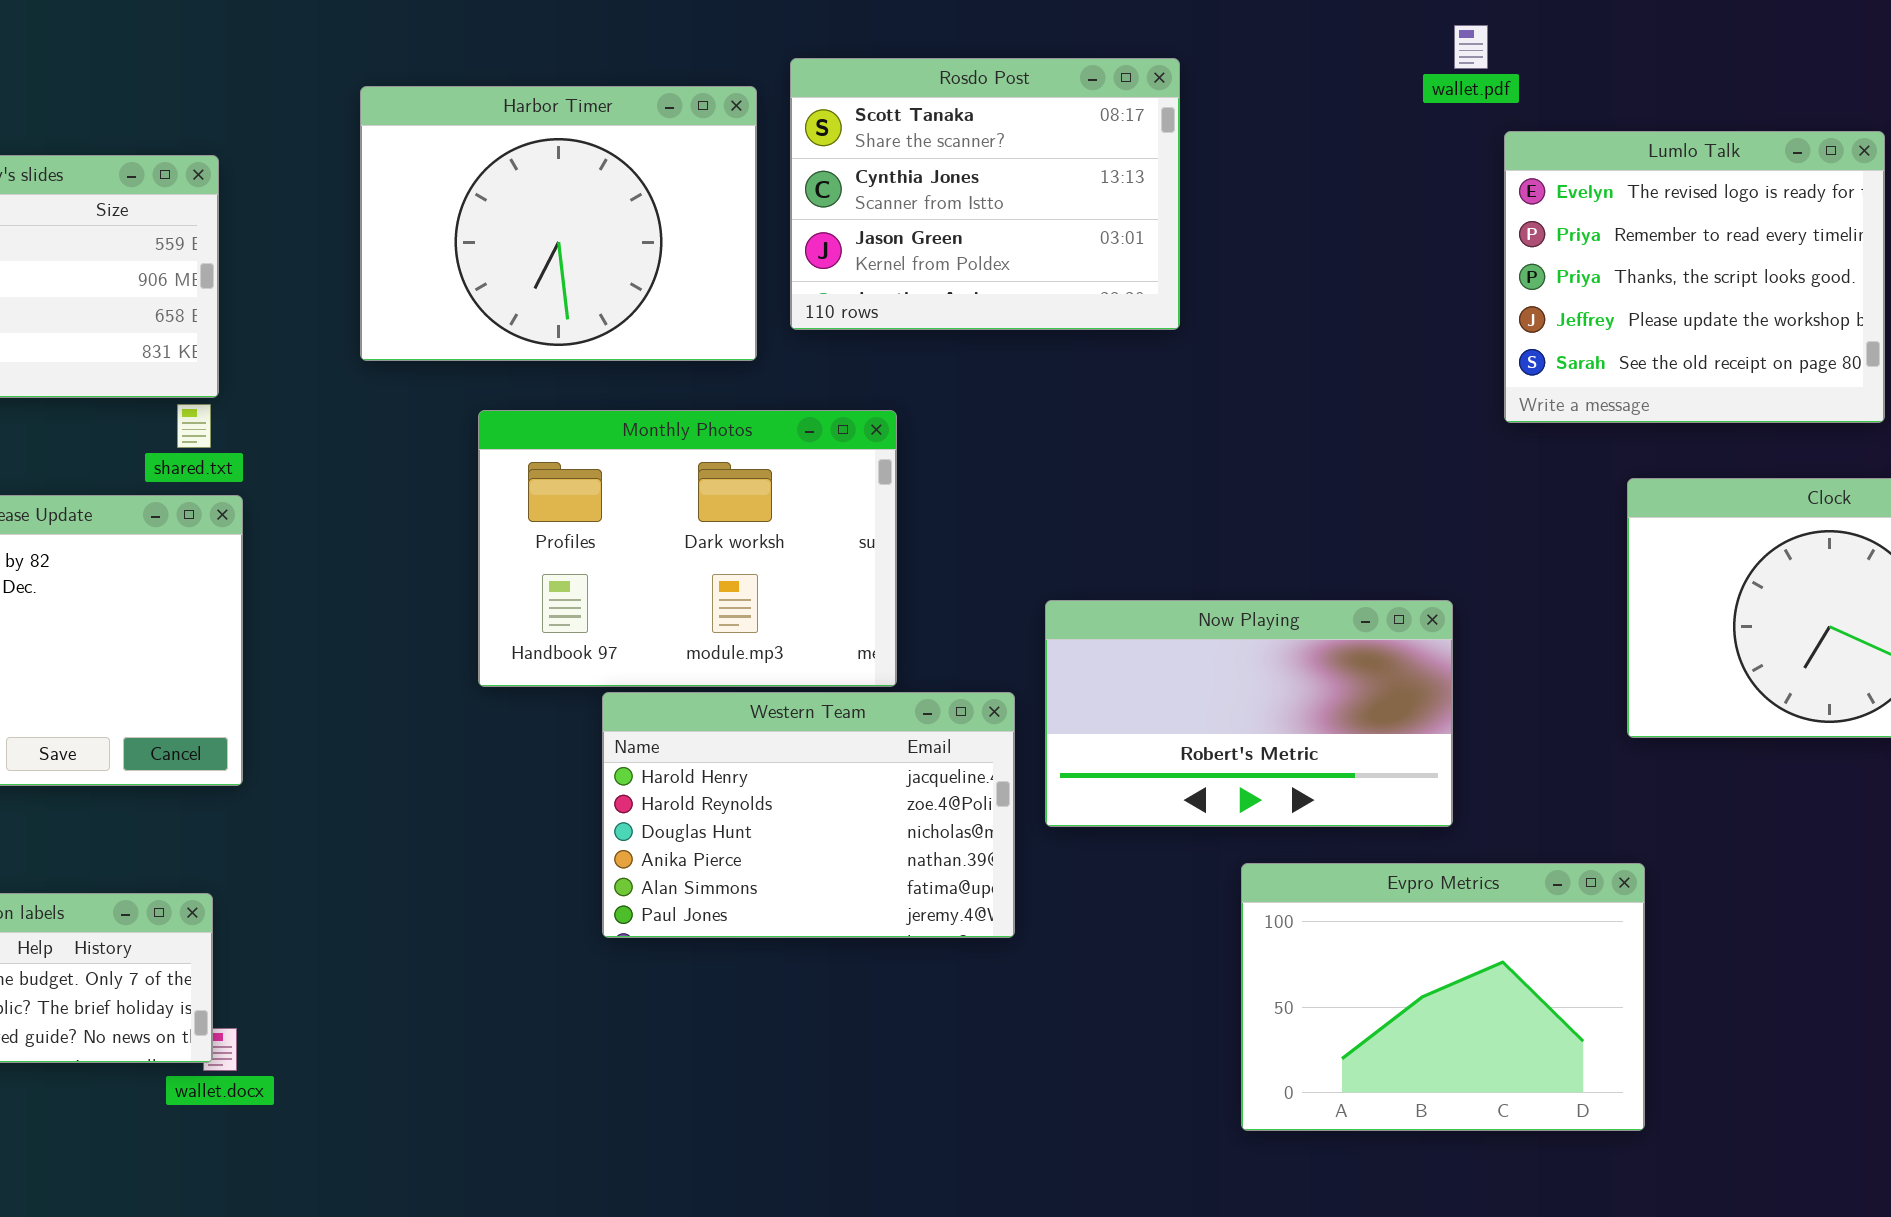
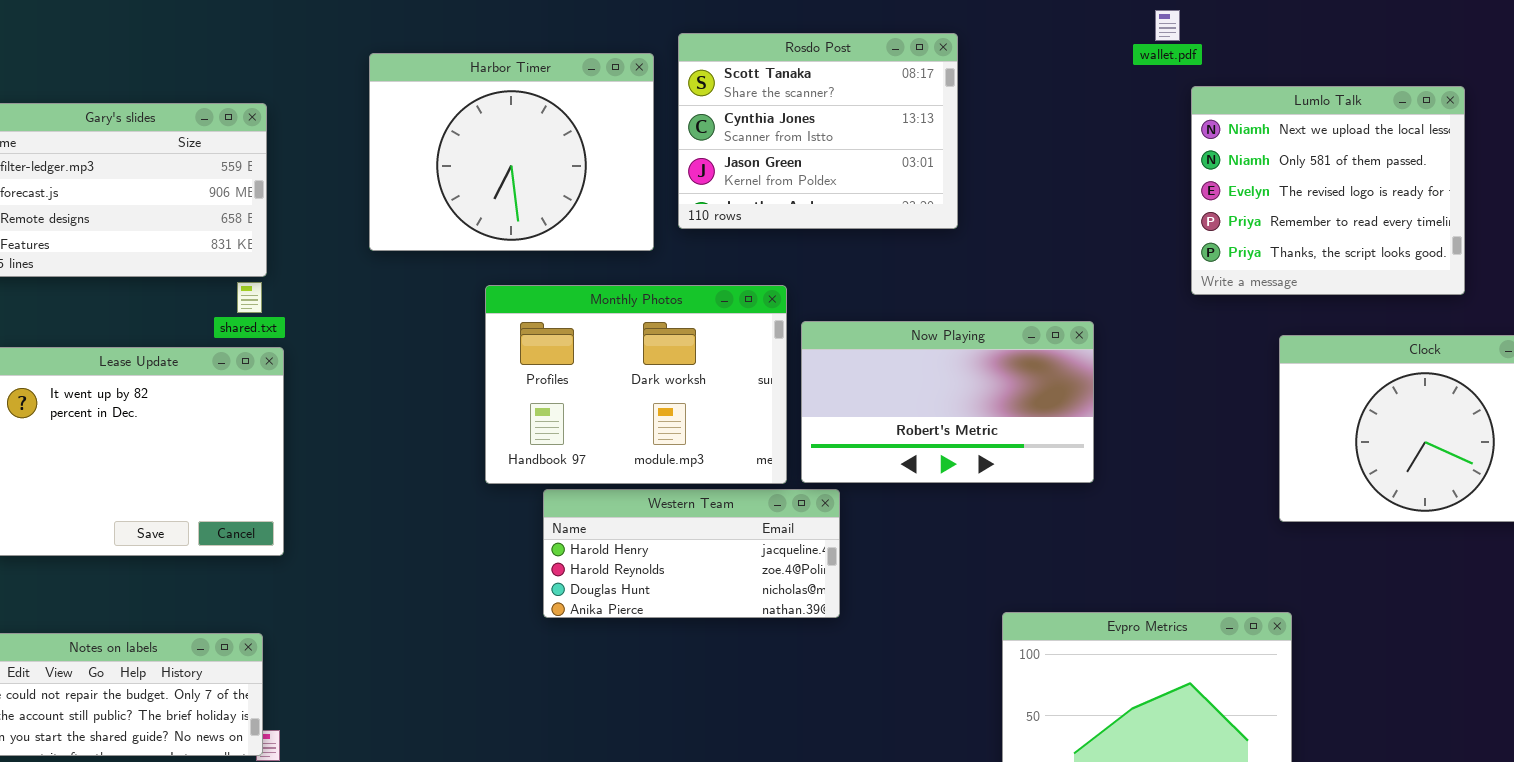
Lumlo Talk: [1504,131,1885,423] -> [1191,86,1465,295], scrolled up 2 rows
Monthly Photos: [478,410,897,687] -> [485,285,787,484], moved
Now Playing: [1045,600,1453,827] -> [801,321,1094,483], moved
Western Team: [602,692,1015,938] -> [543,489,840,618], resized

